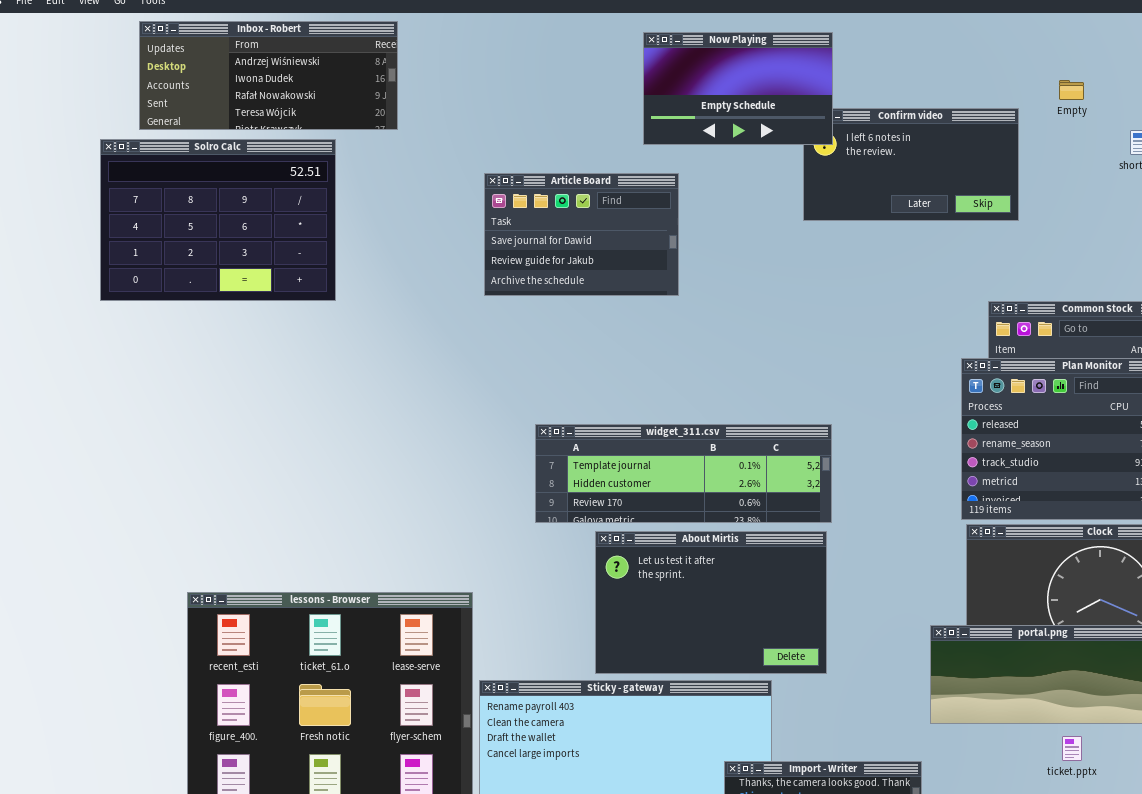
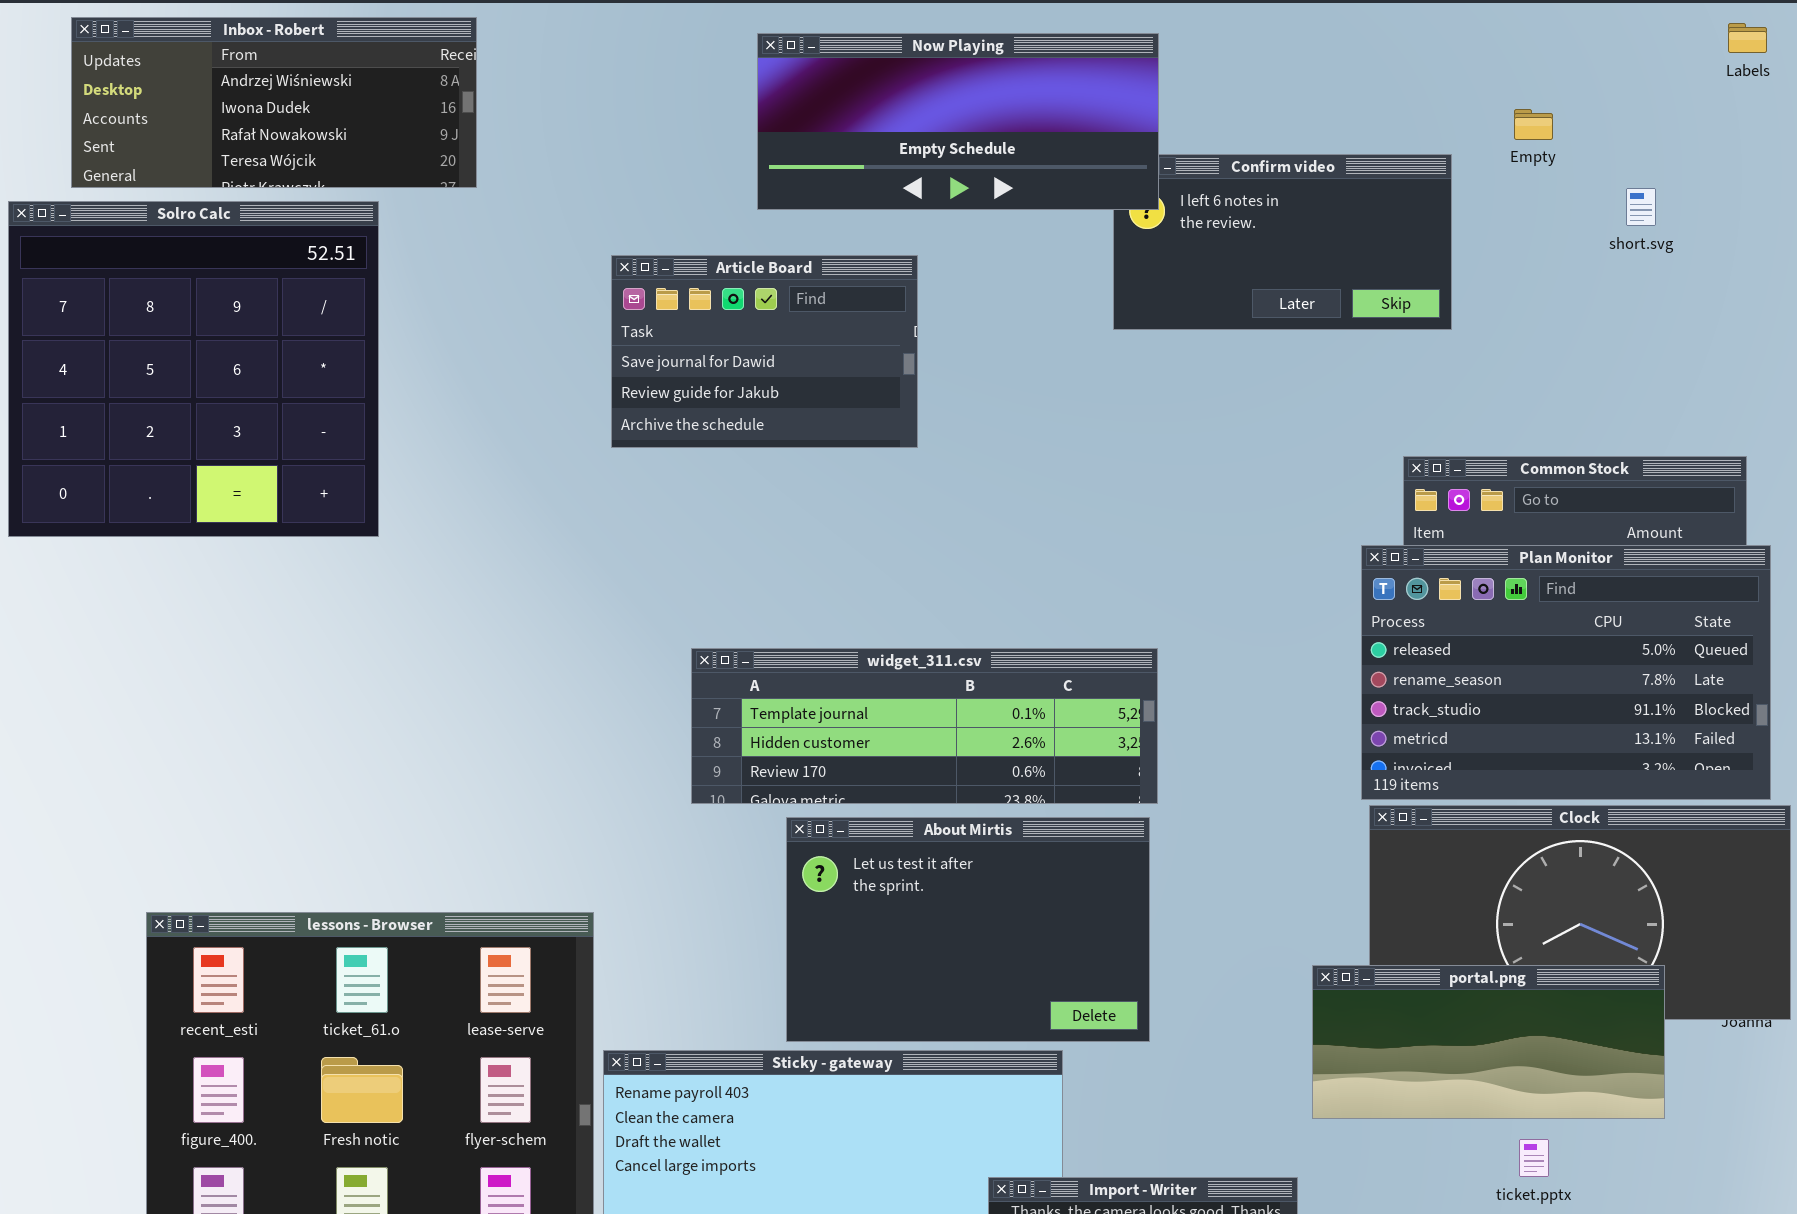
Now Playing: [643,32,833,145] -> [757,33,1159,210], resized
Solro Calc: [100,139,336,301] -> [8,201,379,537], resized

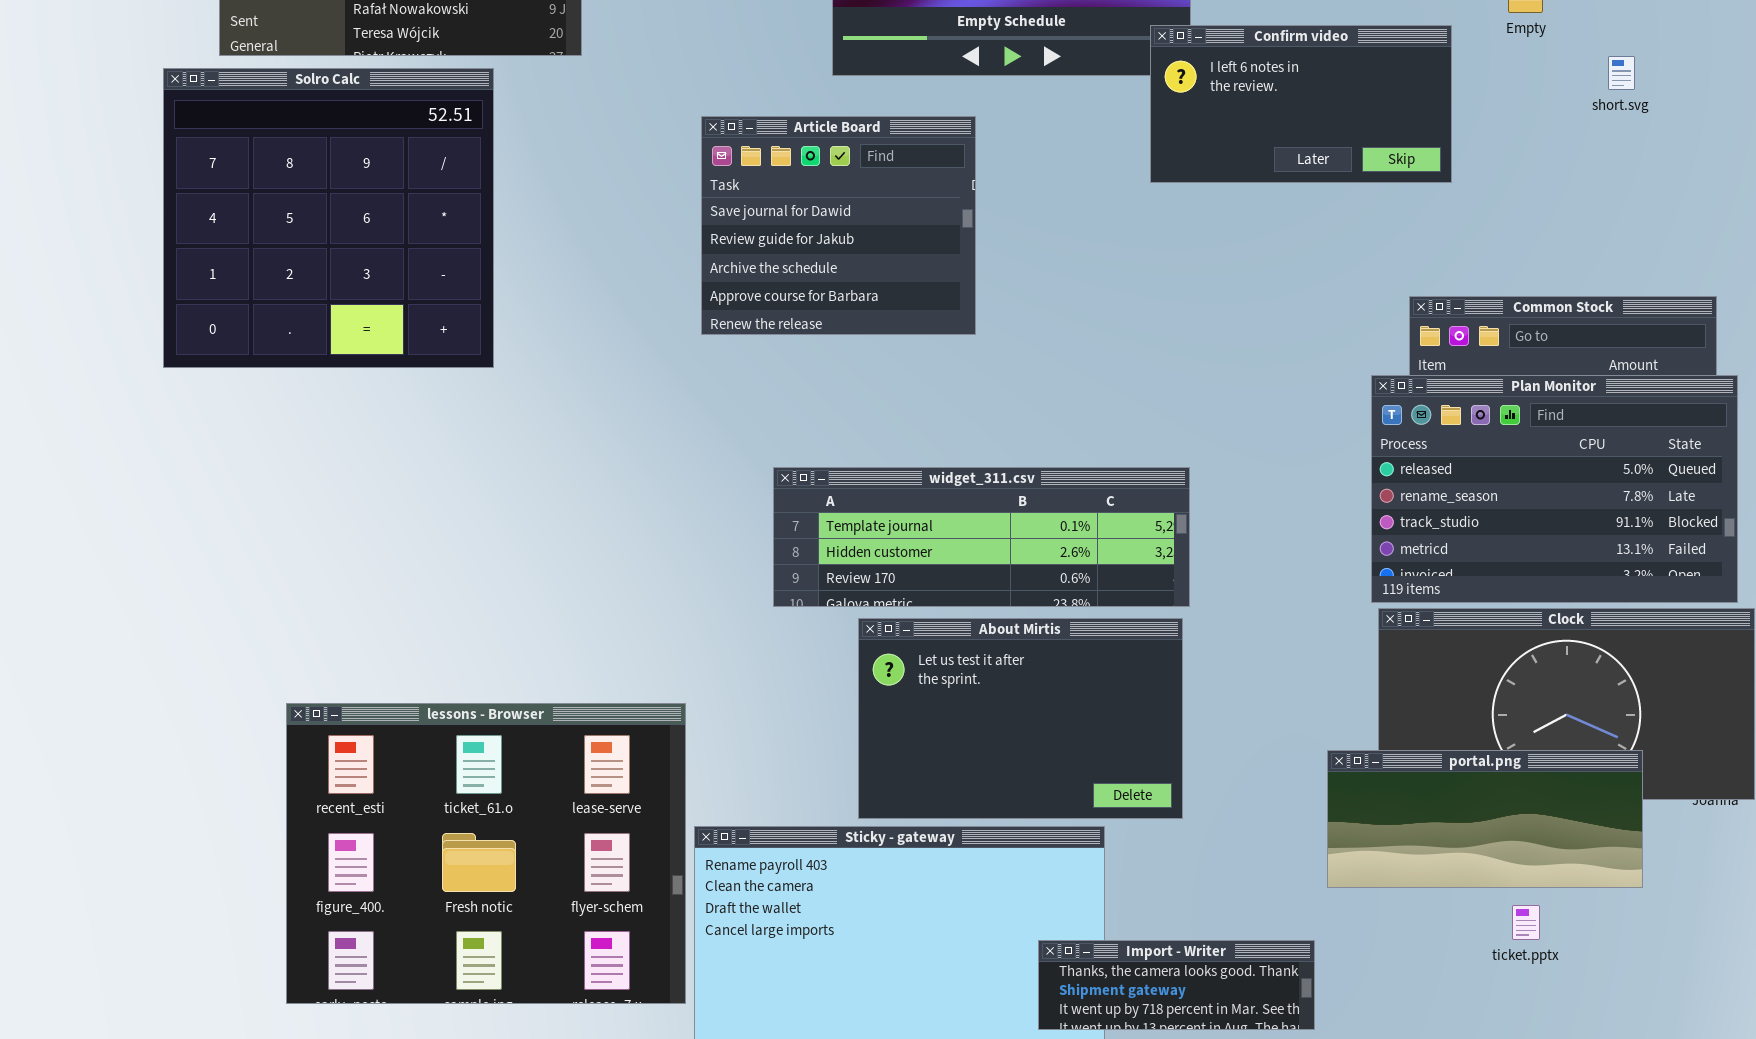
Confirm video: [1113,154,1452,330] -> [1150,25,1452,183], raised
Article Board: [611,255,918,448] -> [701,116,976,335], resized

